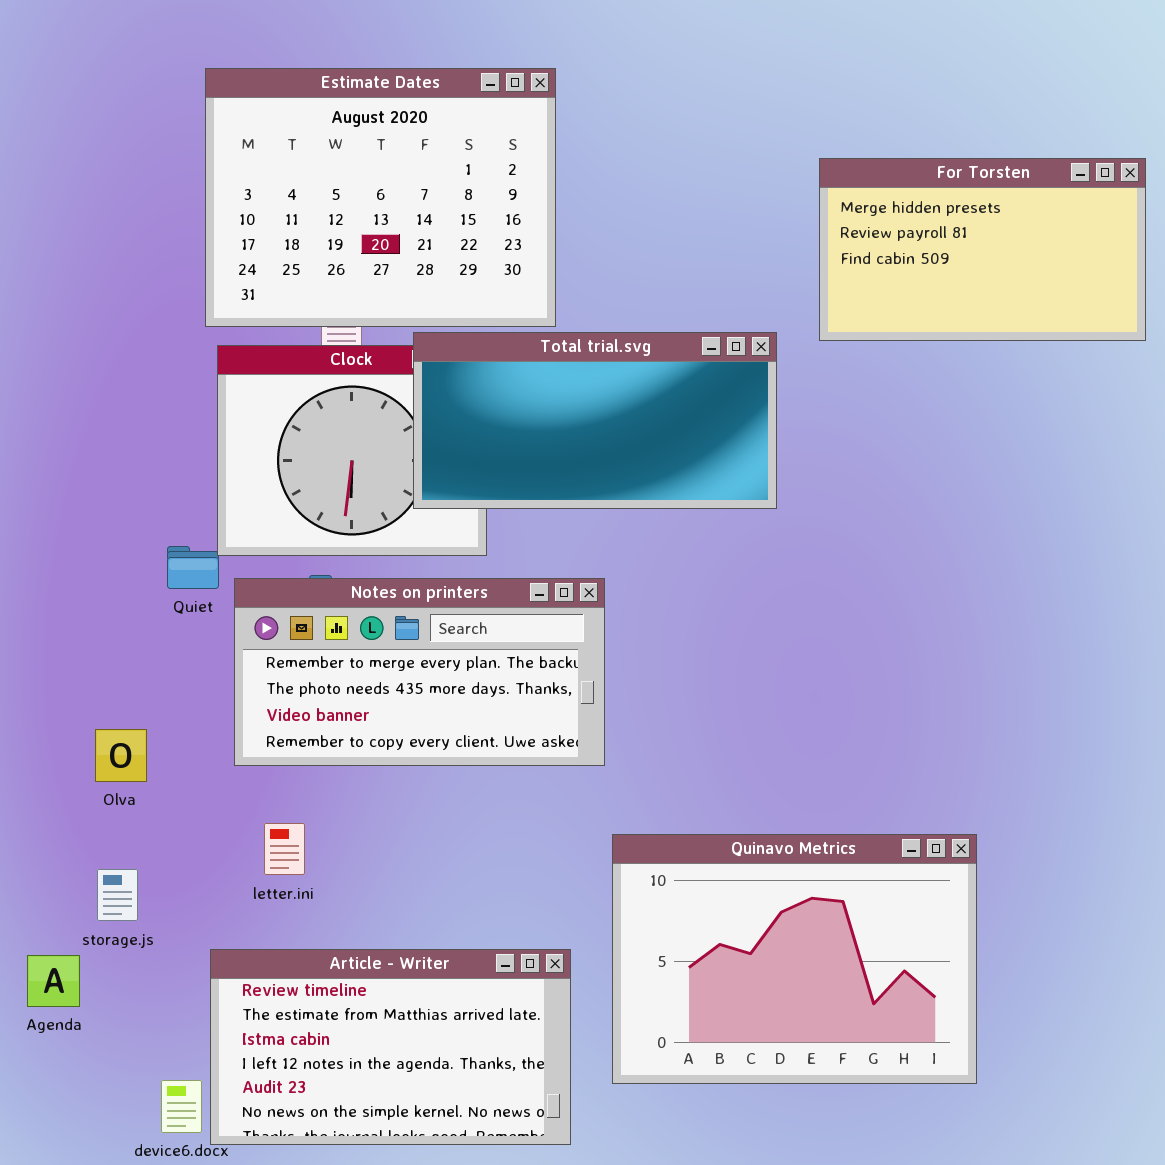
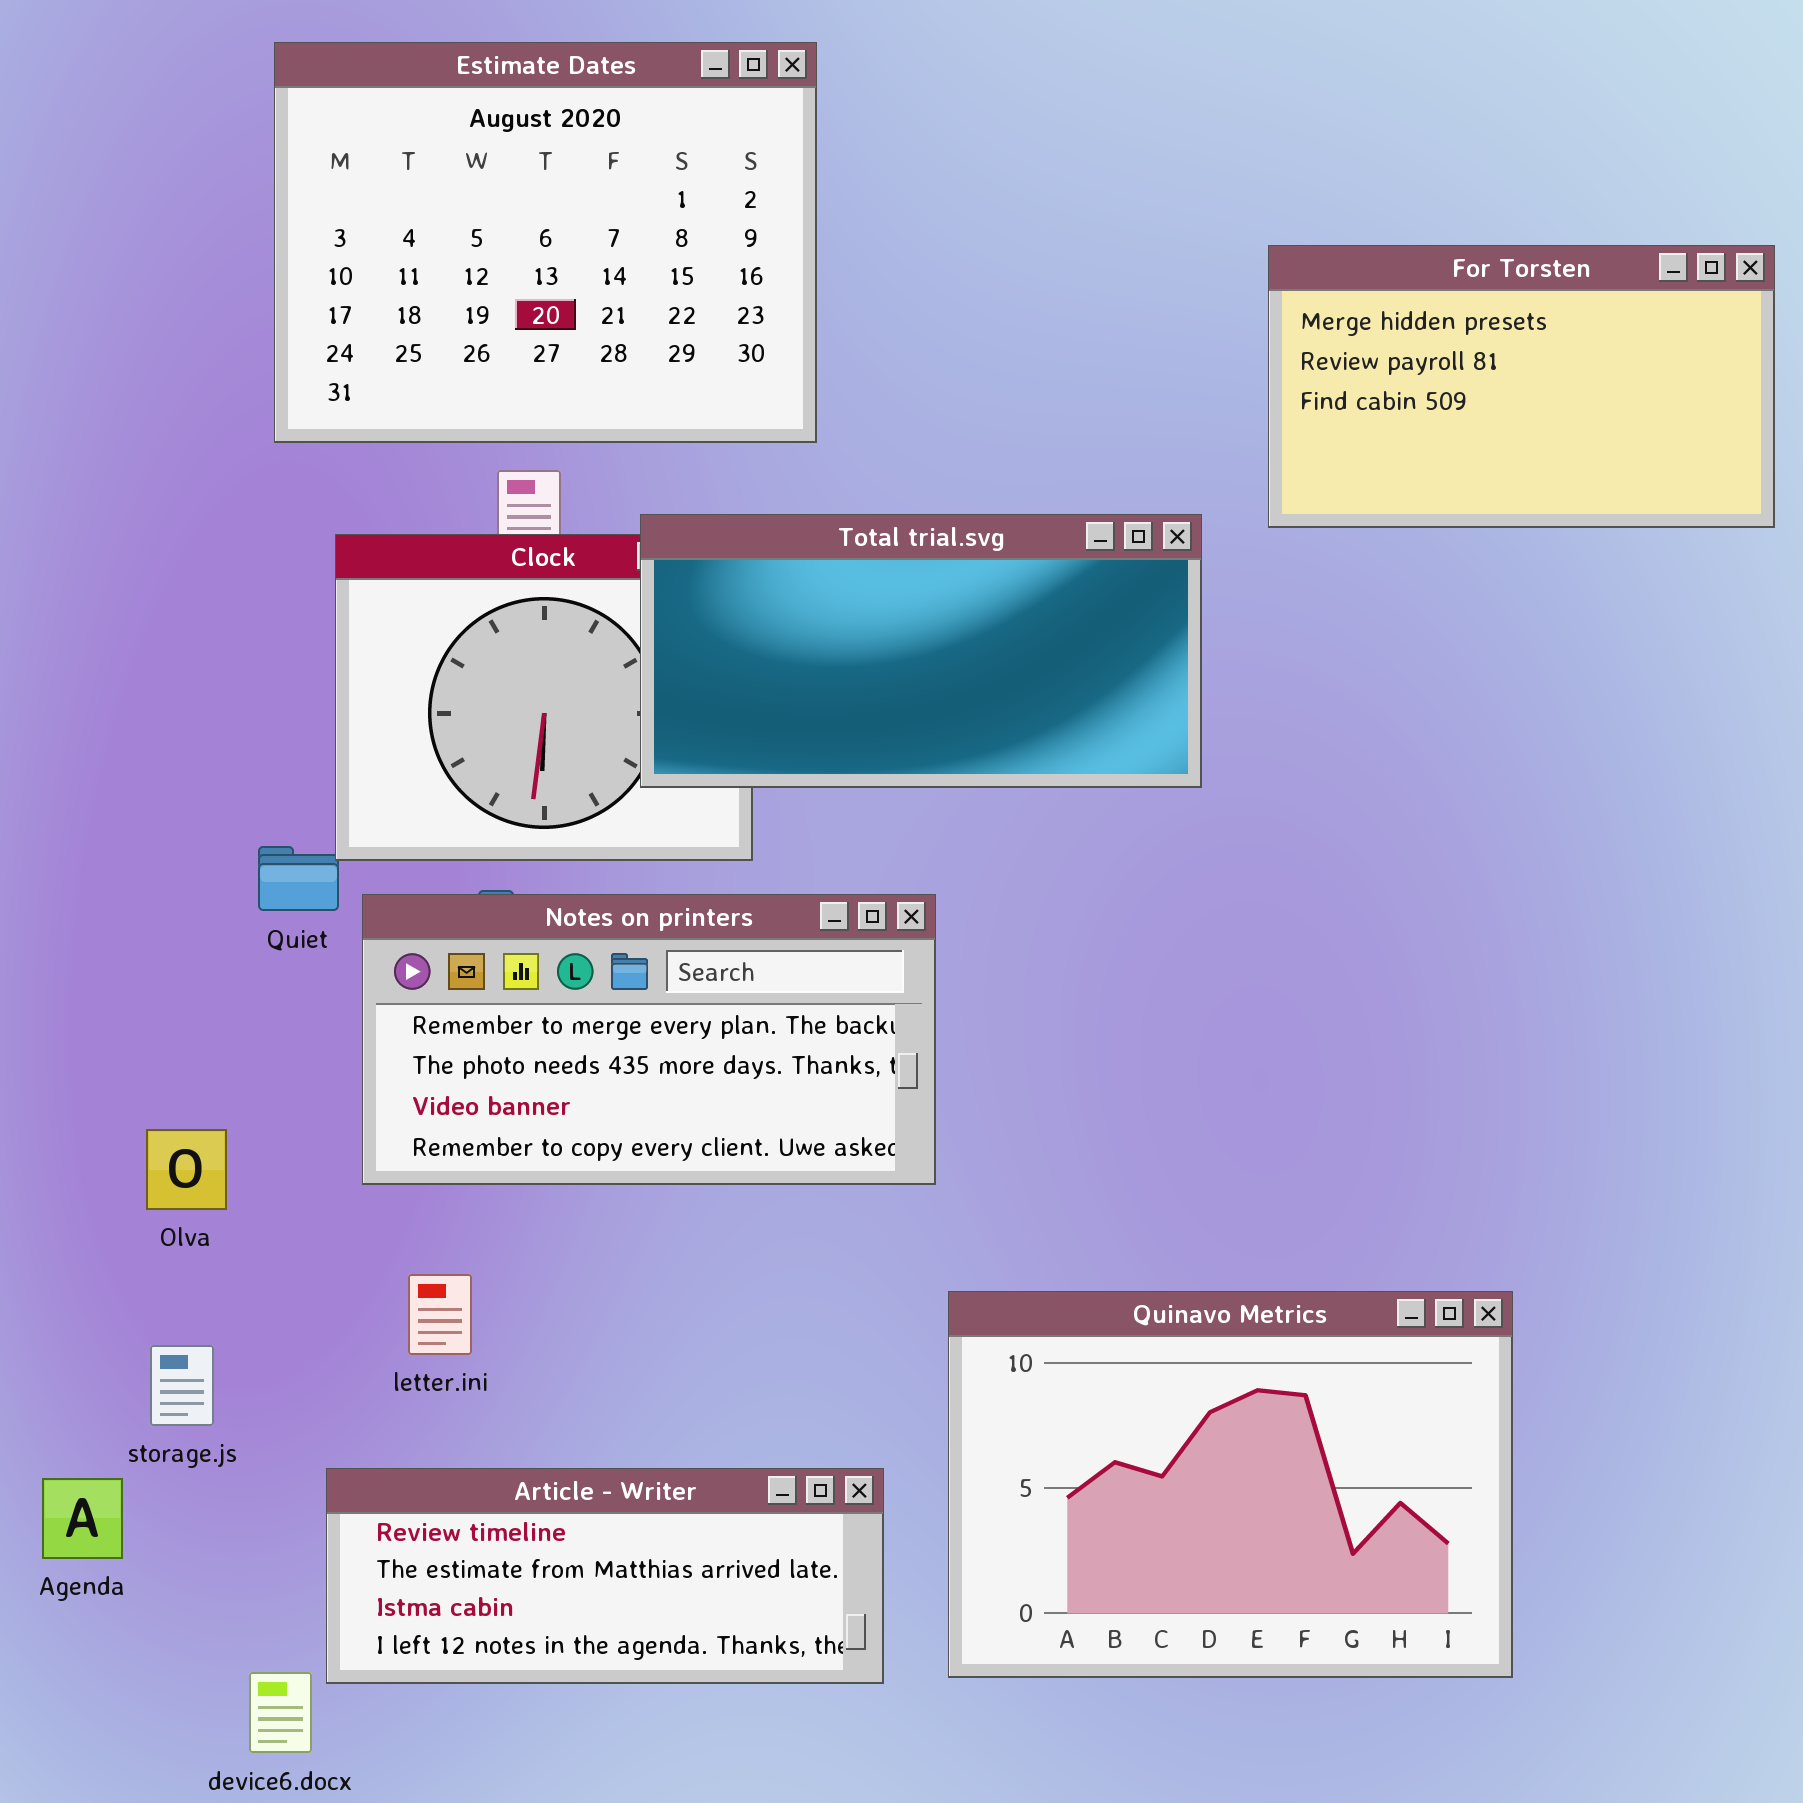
Estimate Dates: [205,68,556,327] -> [274,42,817,443], moved
Article - Writer: [210,949,571,1145] -> [326,1468,884,1684], resized

